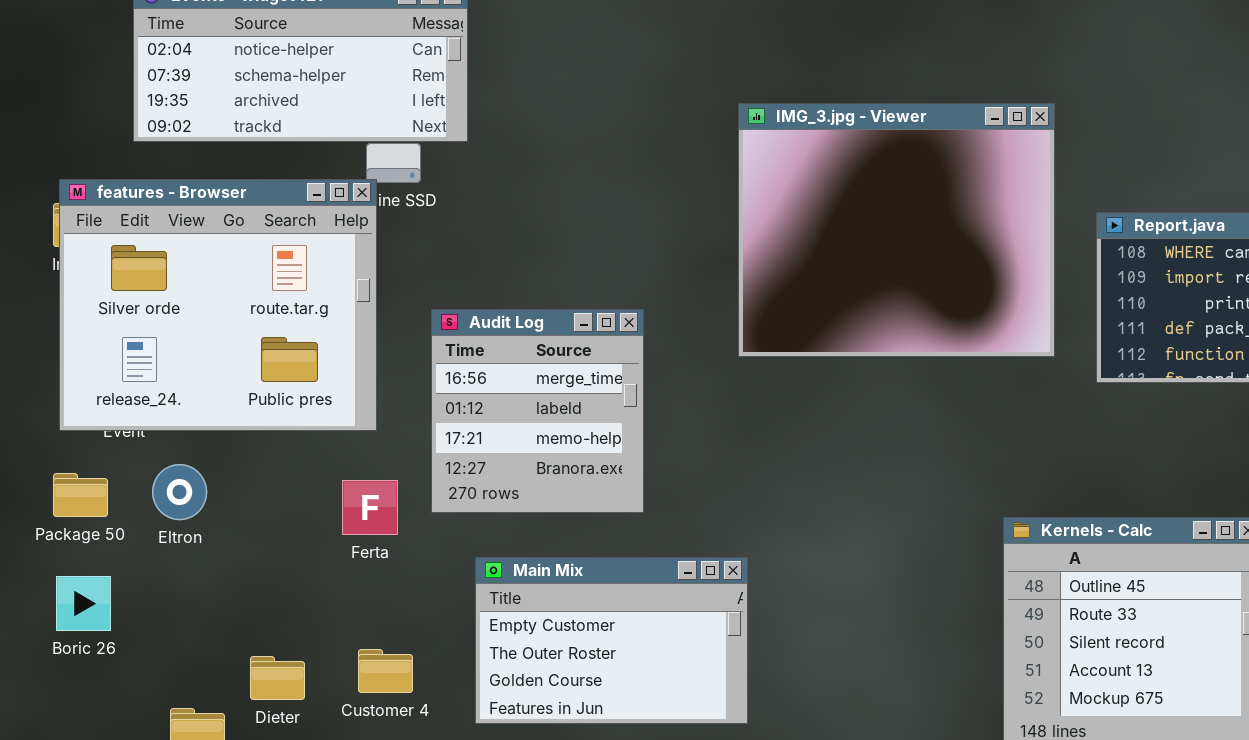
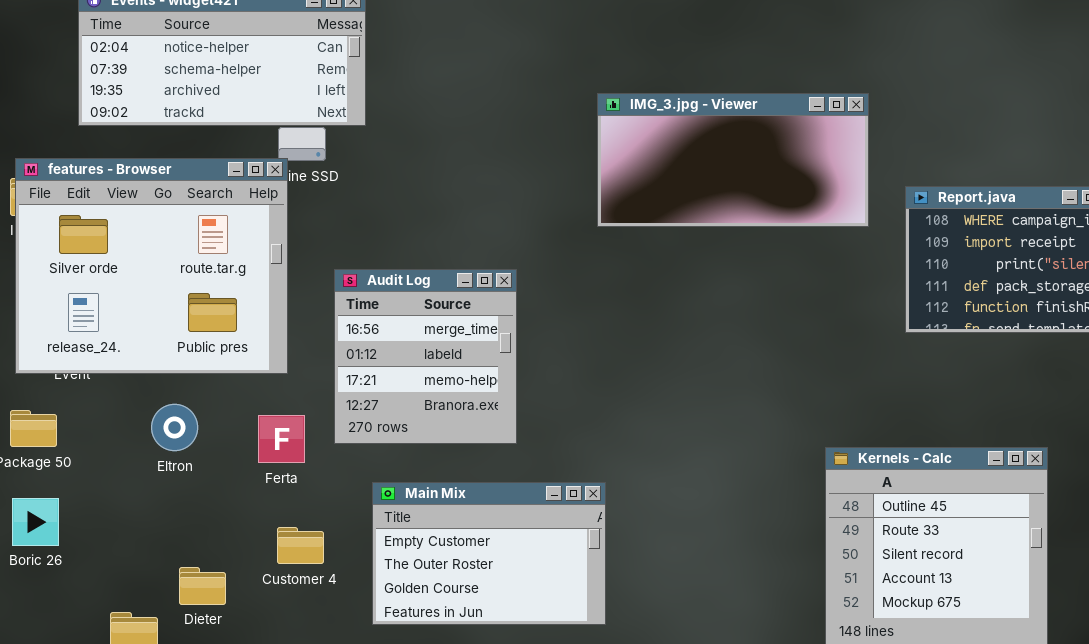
IMG_3.jpg - Viewer: [738,103,1055,357] -> [597,93,869,227], resized
Eltron: [152,464,207,520] -> [151,404,198,451], moved
Customer 4: [358,649,413,693] -> [277,527,324,564], moved

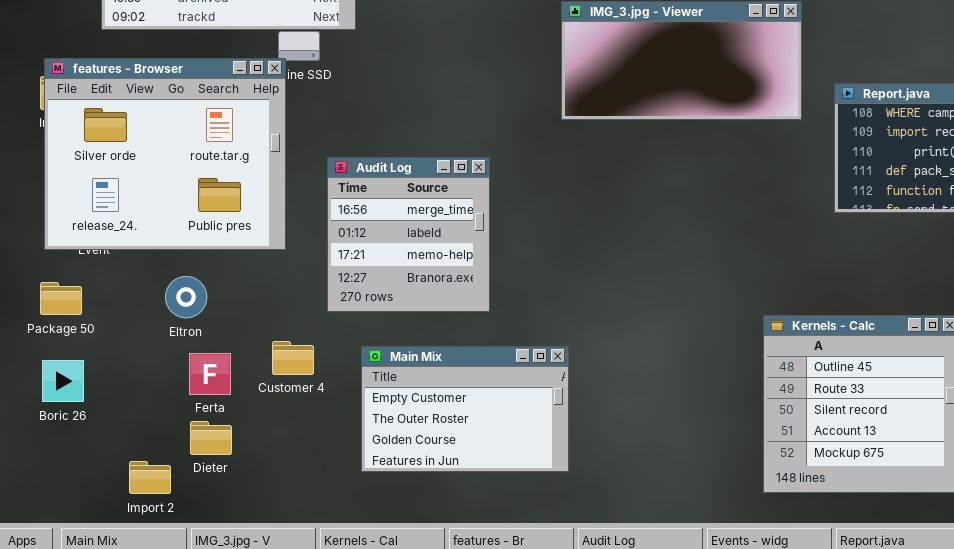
Ferta: [258,415,305,463] -> [189,353,231,395], moved
Customer 4: [277,527,324,564] -> [272,341,314,375], moved

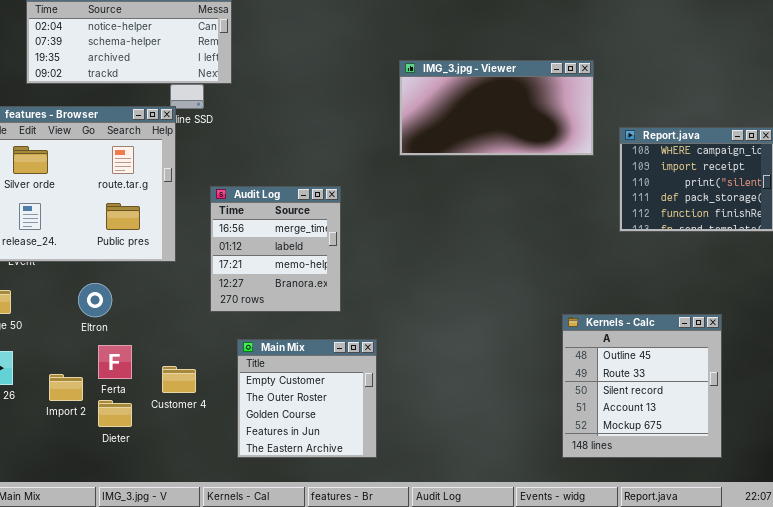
Customer 4: [272,341,314,375] -> [162,366,196,393], moved
Main Mix: [361,346,569,472] -> [237,339,377,458], resized
Import 2: [129,461,171,494] -> [49,374,83,401], moved

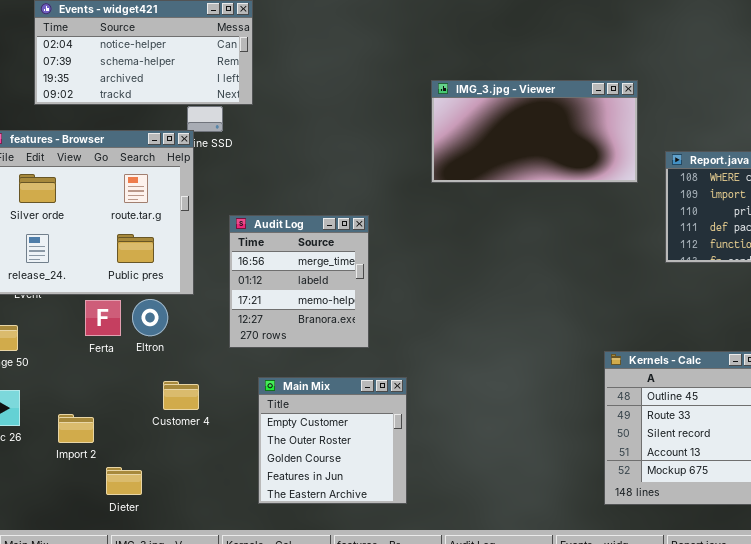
Eltron: [78,283,112,317] -> [132,299,168,336], moved
Ferta: [98,345,132,379] -> [85,300,121,336], moved
Customer 4: [162,366,196,393] -> [163,381,199,410], moved
Dieter: [98,400,132,427] -> [106,467,142,495], moved

